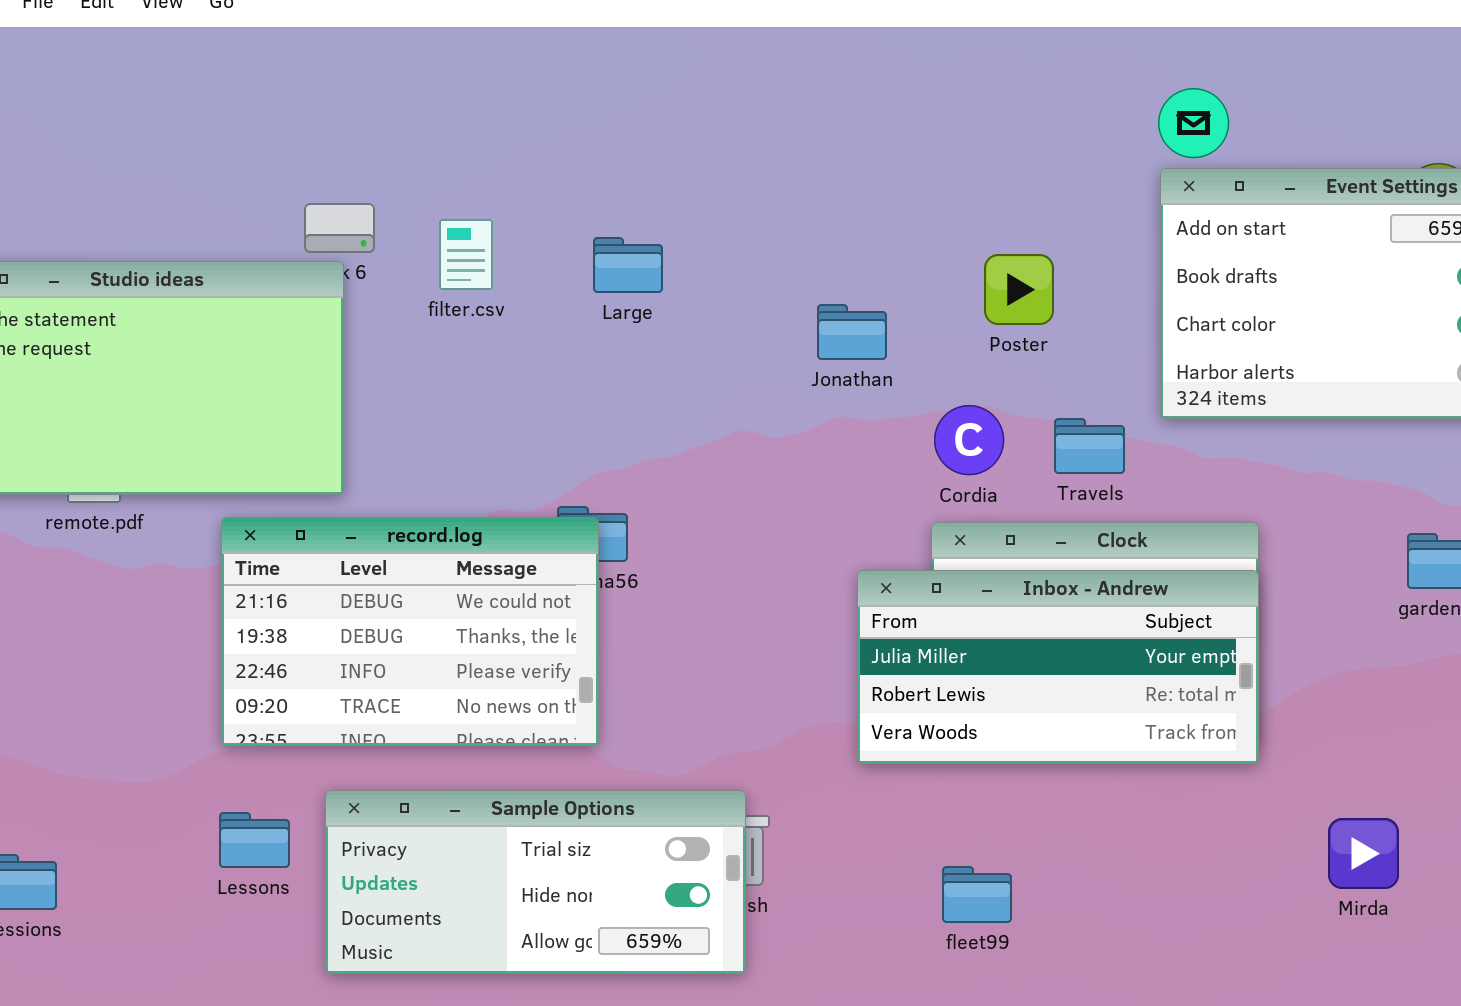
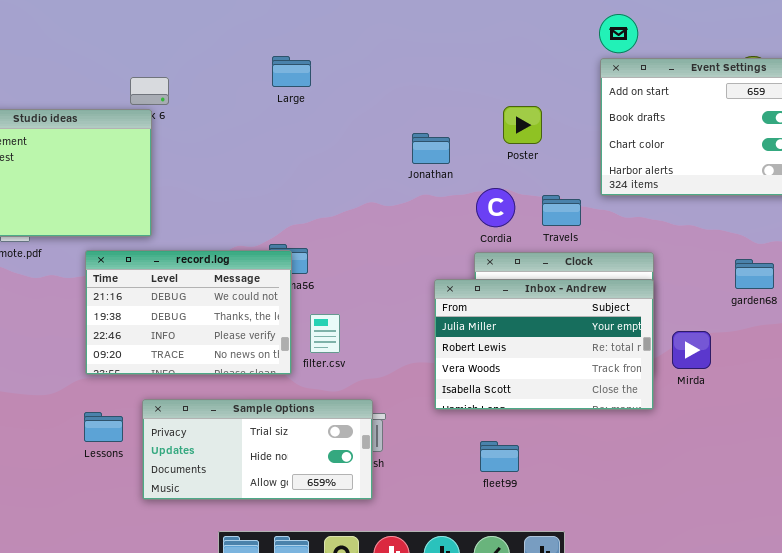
filter.csv: [439,219,493,290] -> [310,314,340,353], moved
Large: [593,237,663,293] -> [272,56,311,87], moved
Inbox - Andrew: [857,570,1259,764] -> [434,279,654,410], resized
Mirda: [1328,818,1399,889] -> [672,331,711,369], moved

